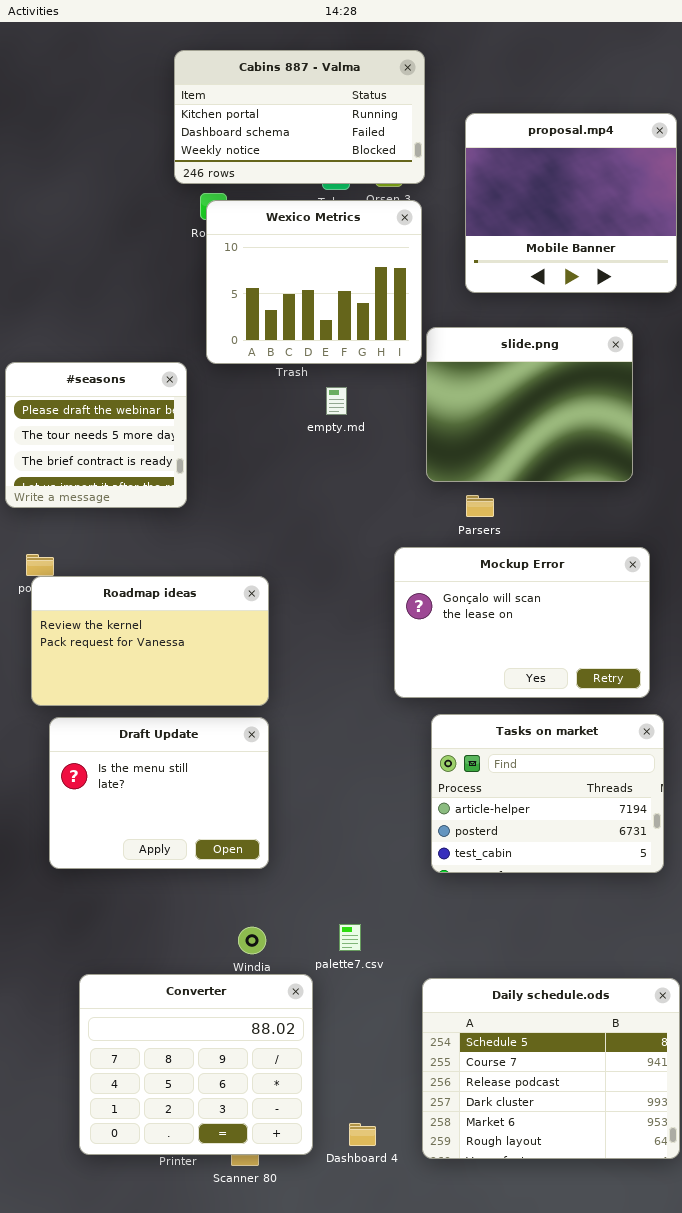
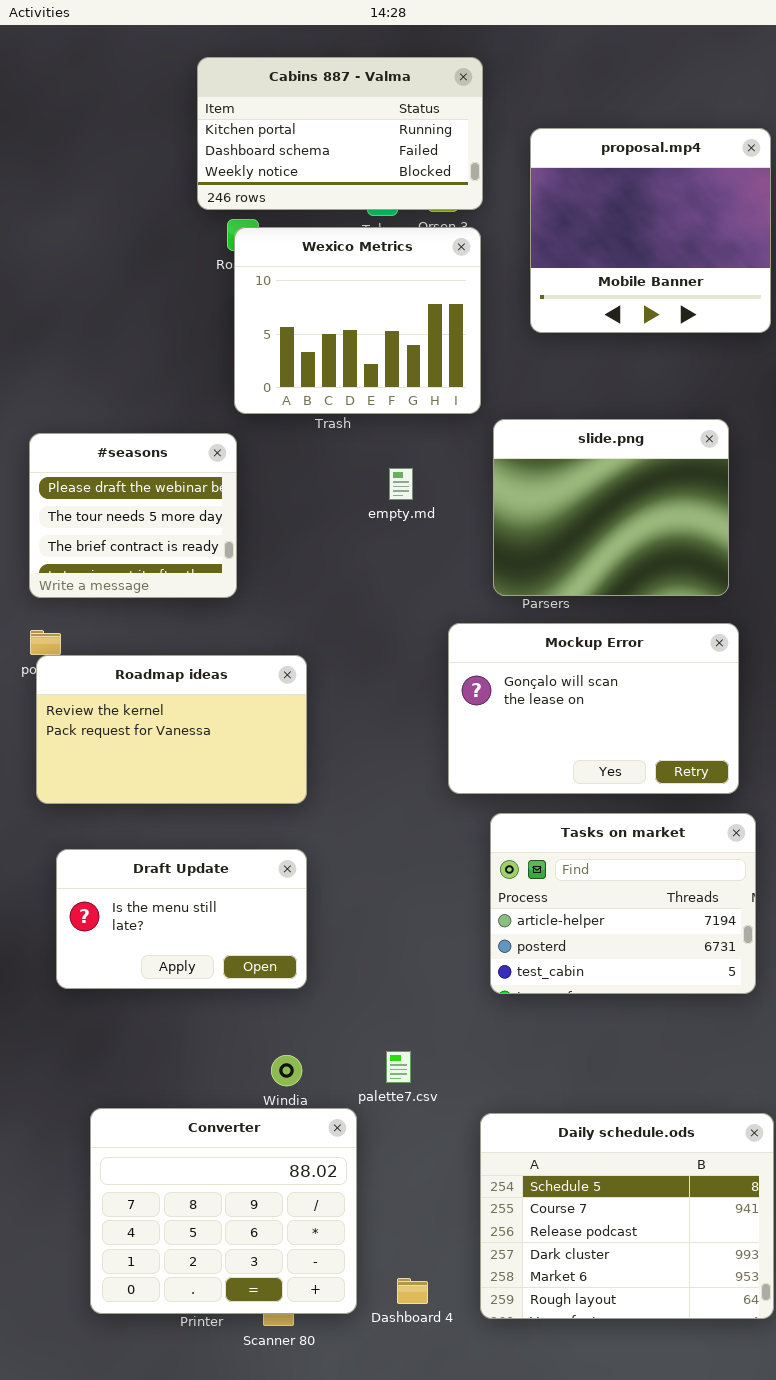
slide.png: [426,327,633,482] -> [493,419,729,596], moved
#seasons: [5,362,187,508] -> [29,433,237,598], moved
empty.md: [326,387,347,415] -> [389,468,413,500], moved
Draft Update: [49,717,269,869] -> [56,849,307,989], resized

